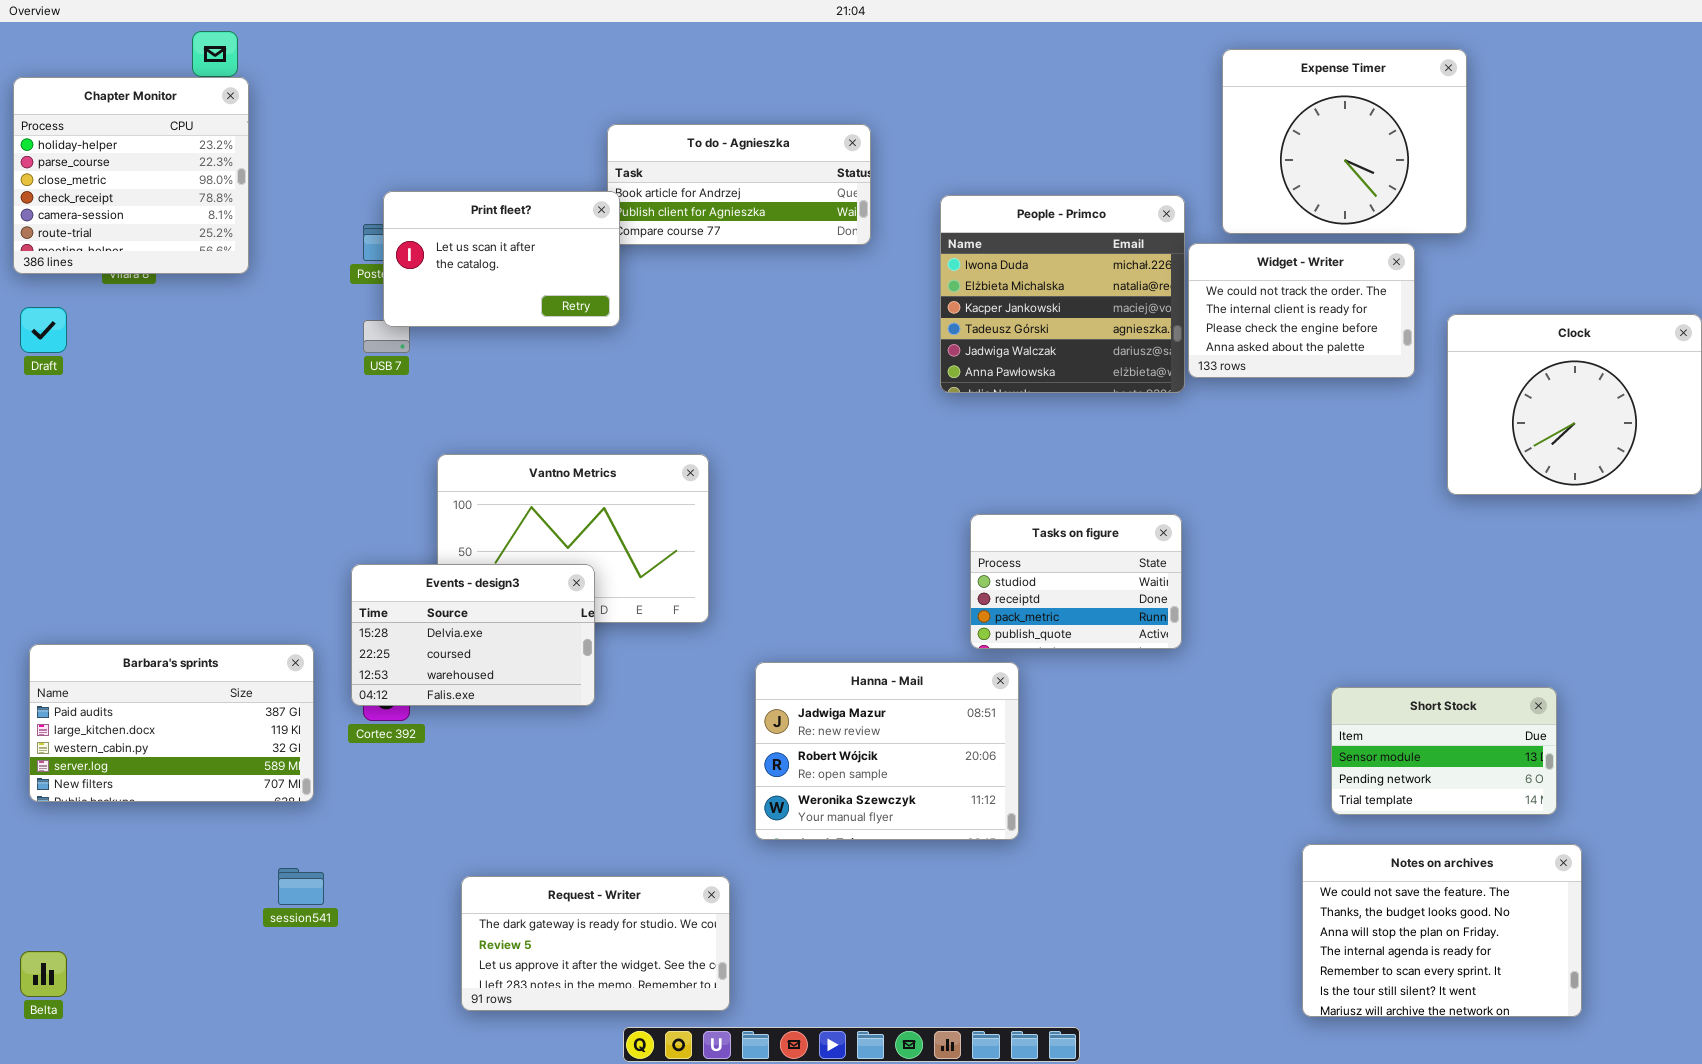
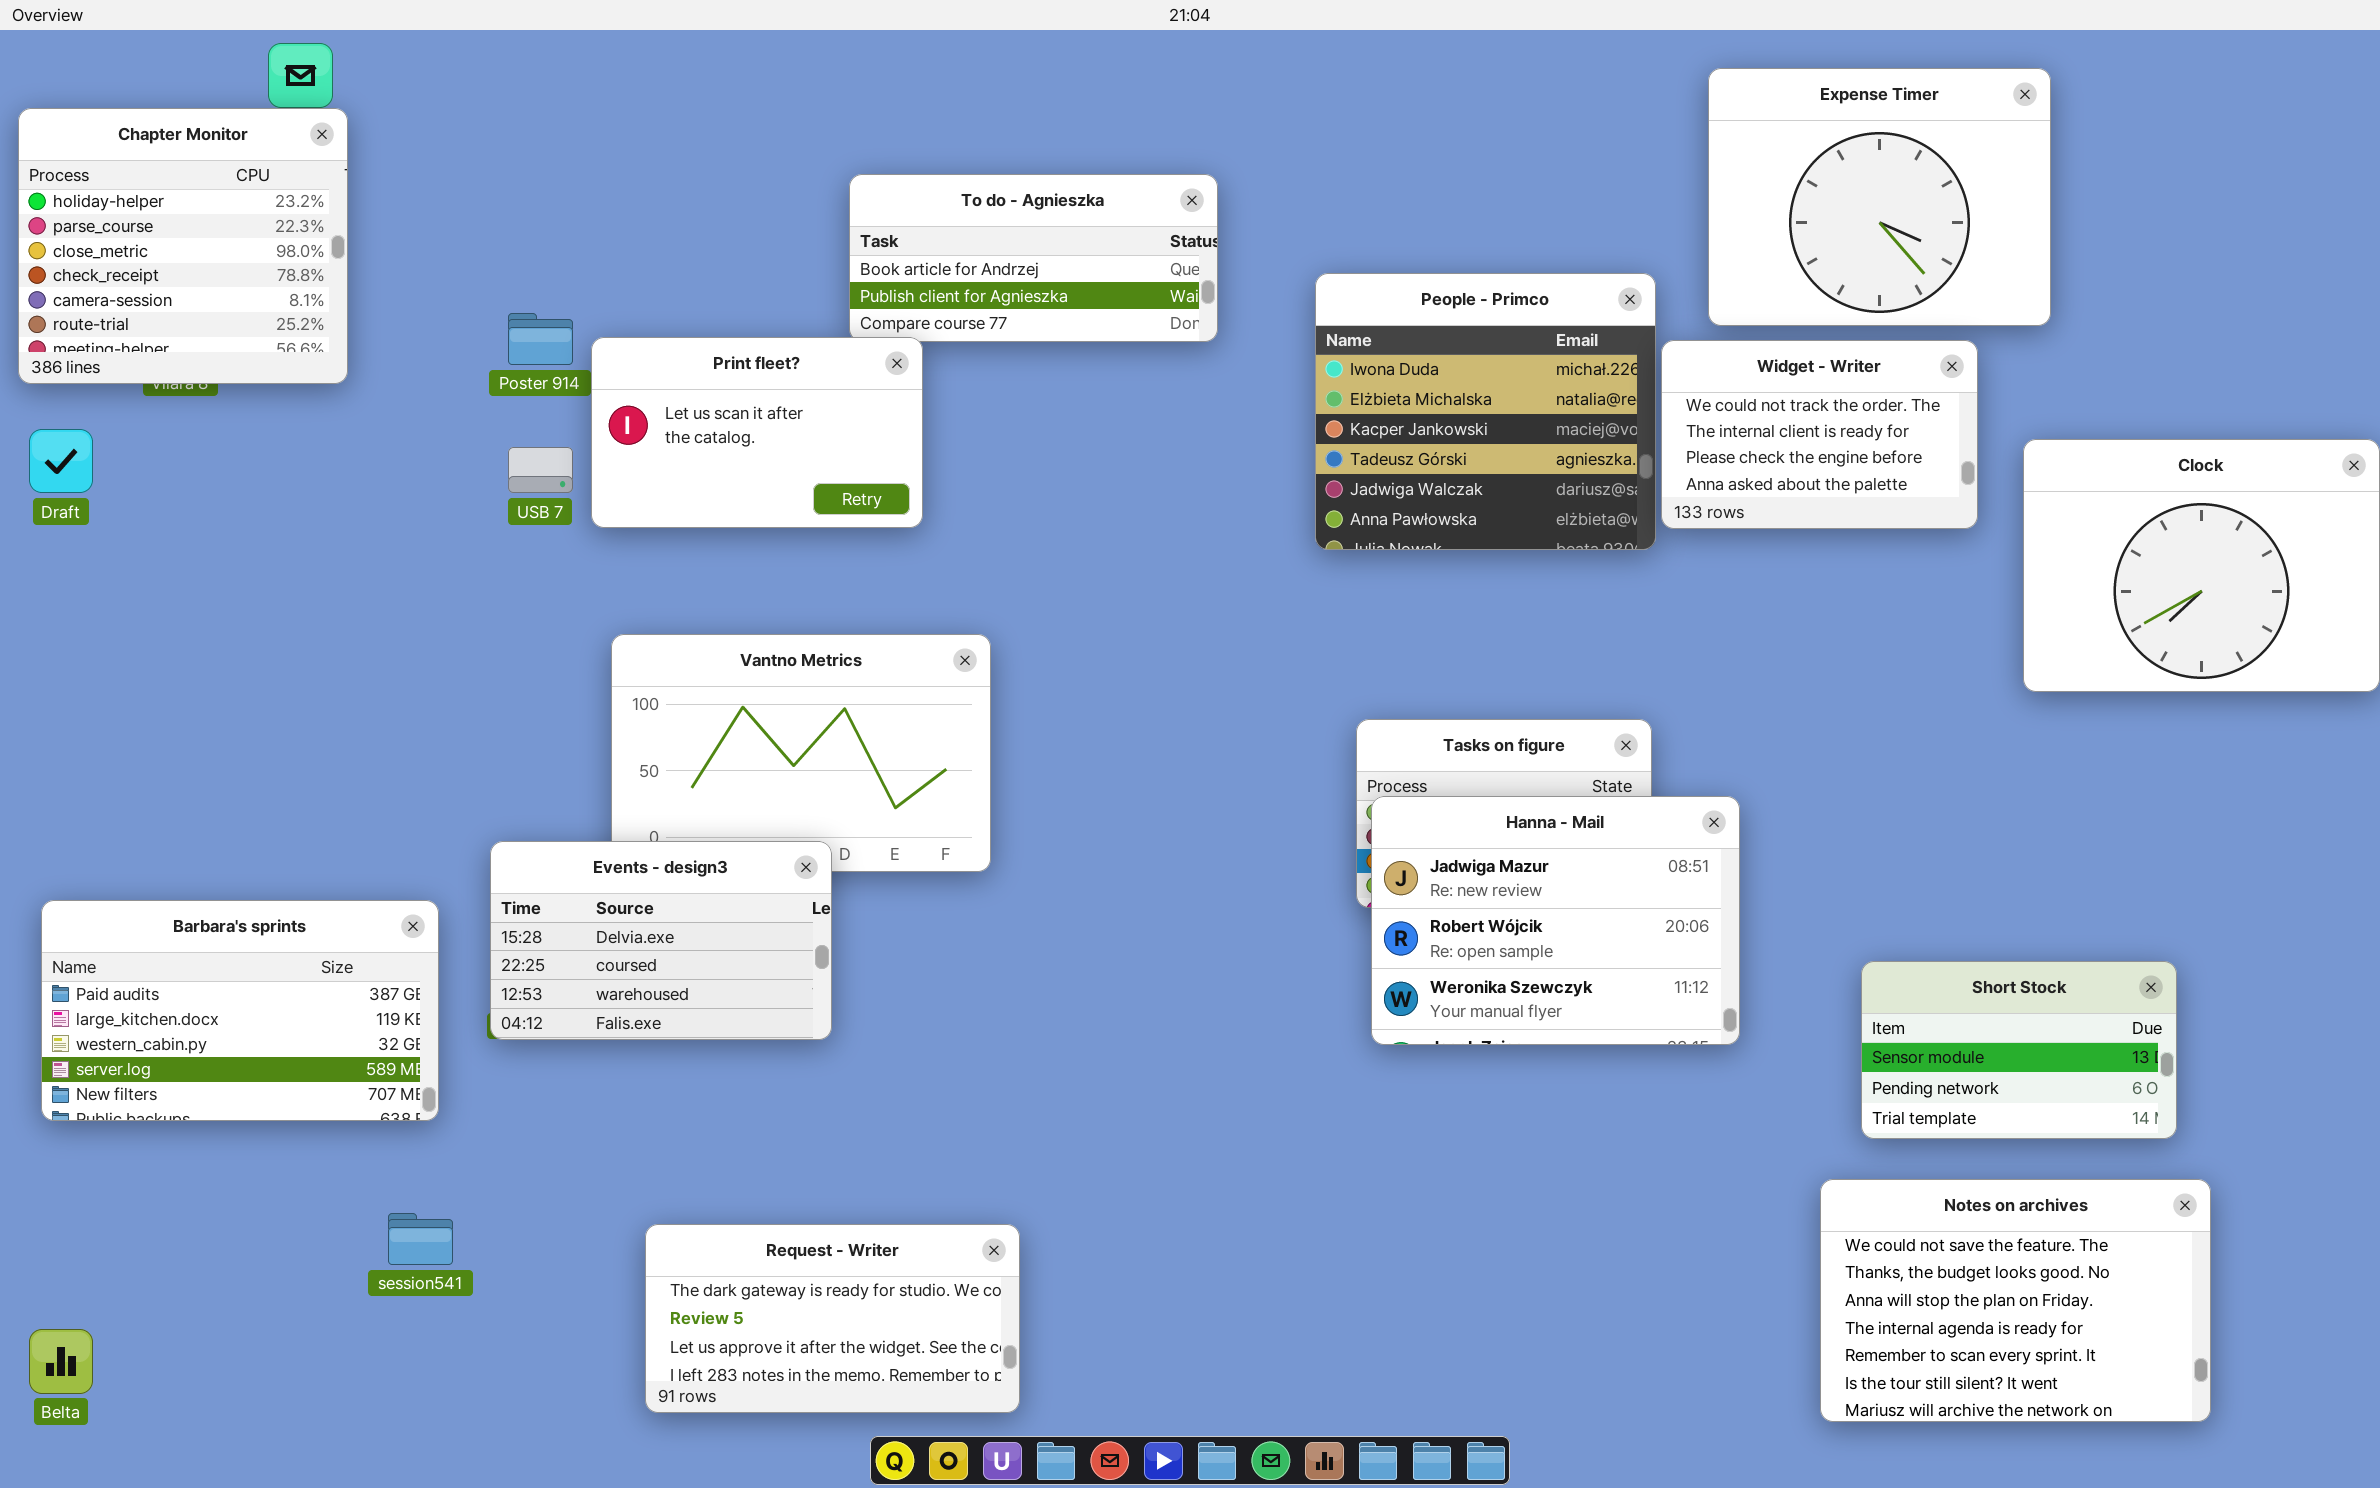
Print fleet?: [383,191,620,327] -> [591,337,923,528], moved
Events - design3: [351,564,595,706] -> [490,841,832,1040], moved
Hanna - Mail: [755,662,1019,840] -> [1371,796,1740,1045], moved

